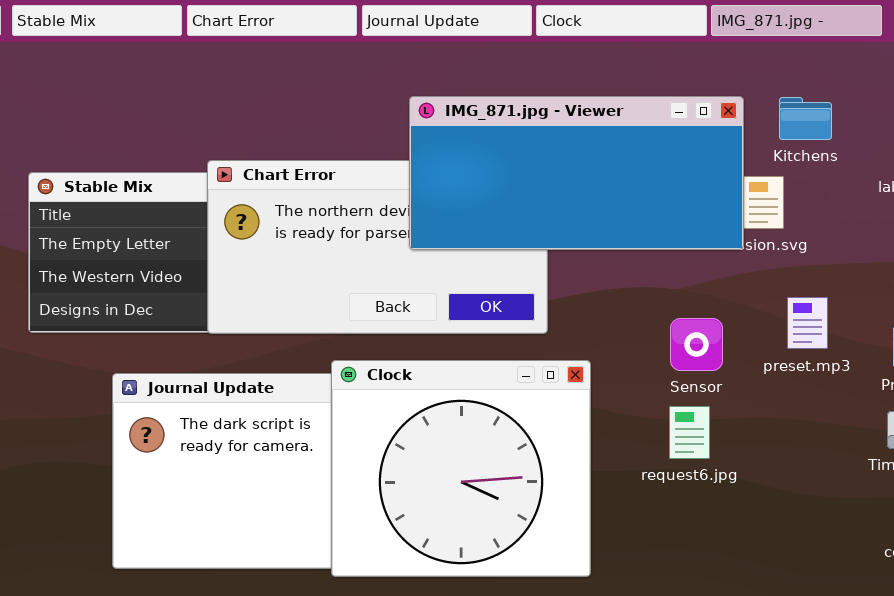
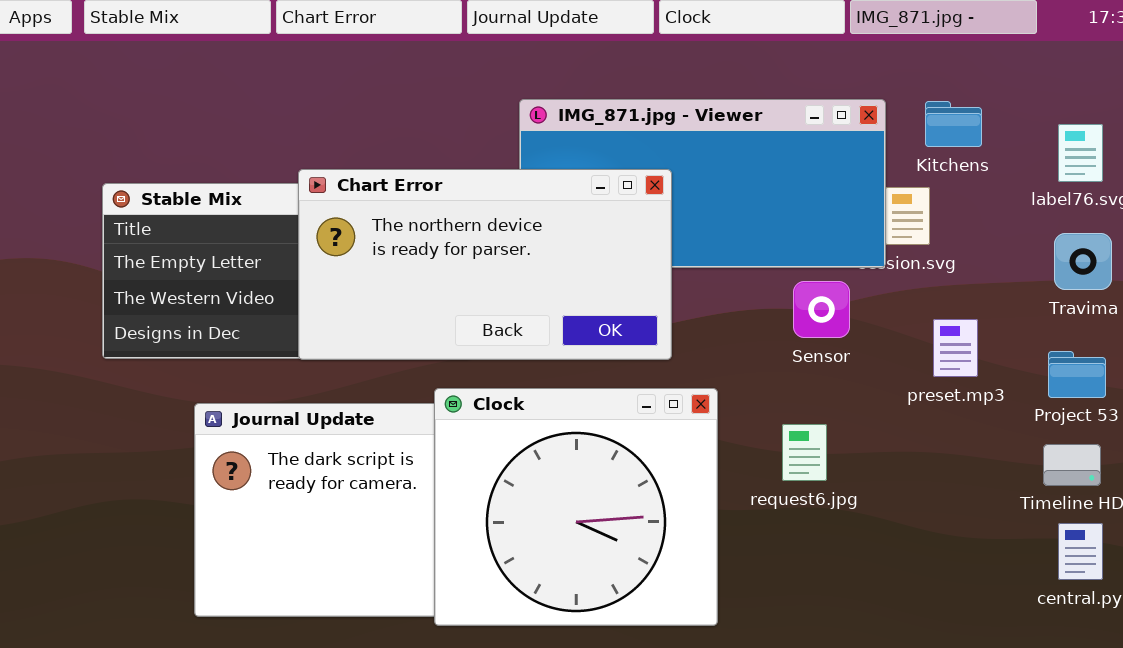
Chart Error: [207,160,548,334] -> [298,169,672,360], raised
Sensor: [670,318,723,371] -> [793,281,850,338], moved
request6.jpg: [669,406,710,459] -> [782,424,827,481], moved

